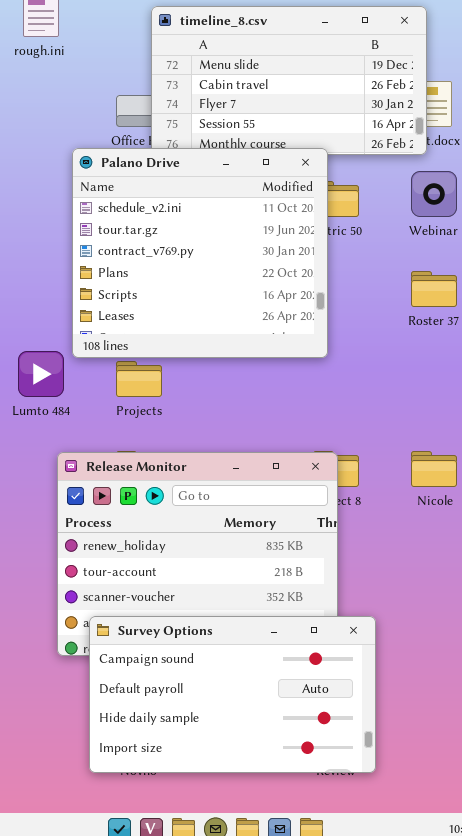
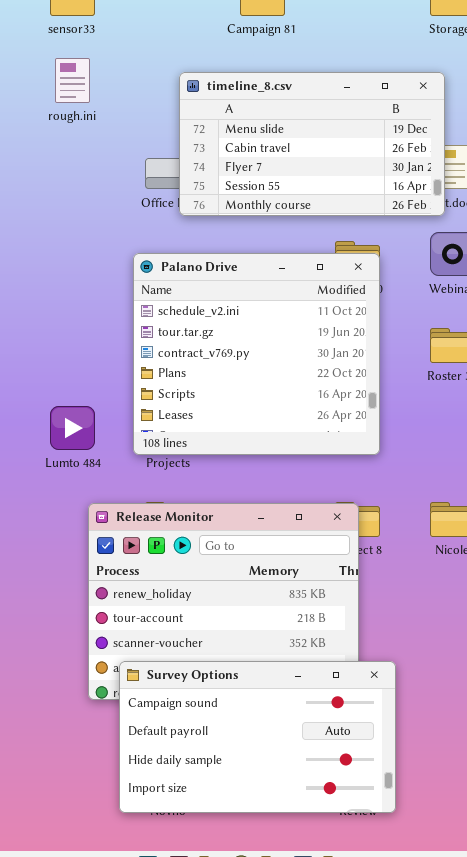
Palano Drive: [72,148,328,358] -> [133,253,380,455], moved

